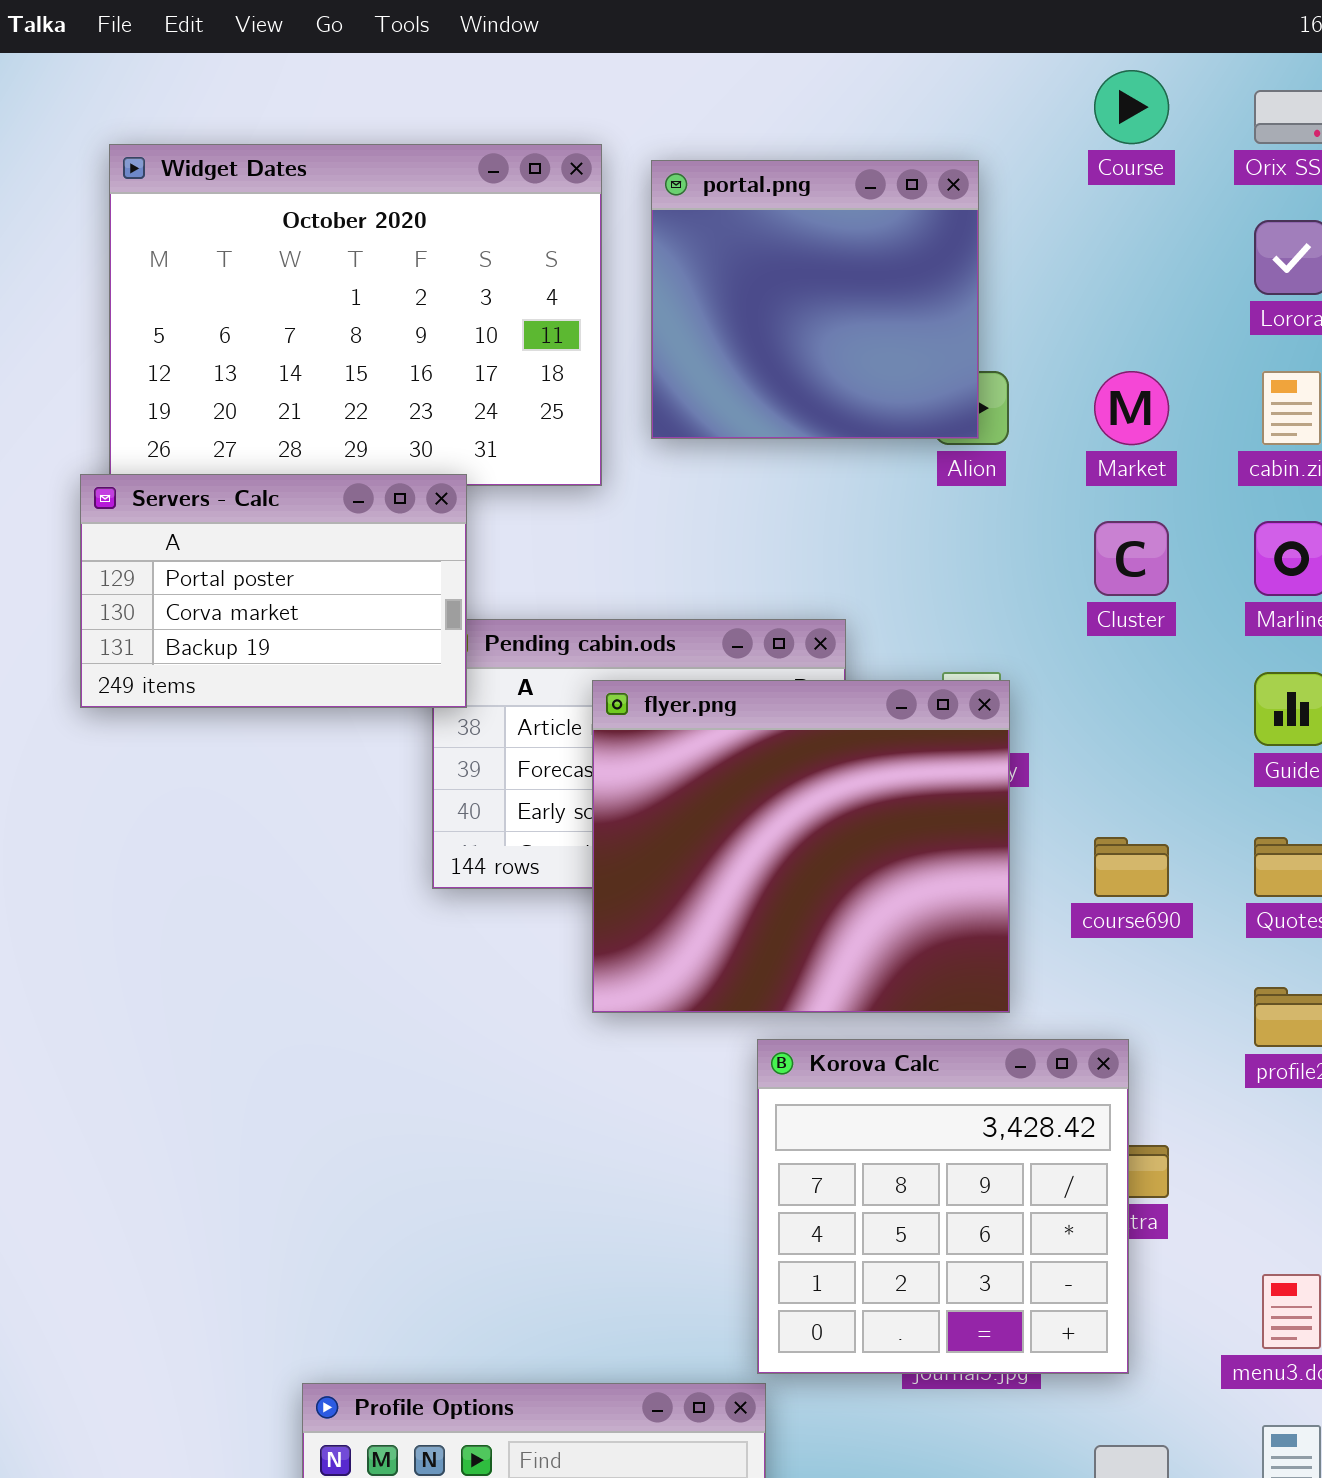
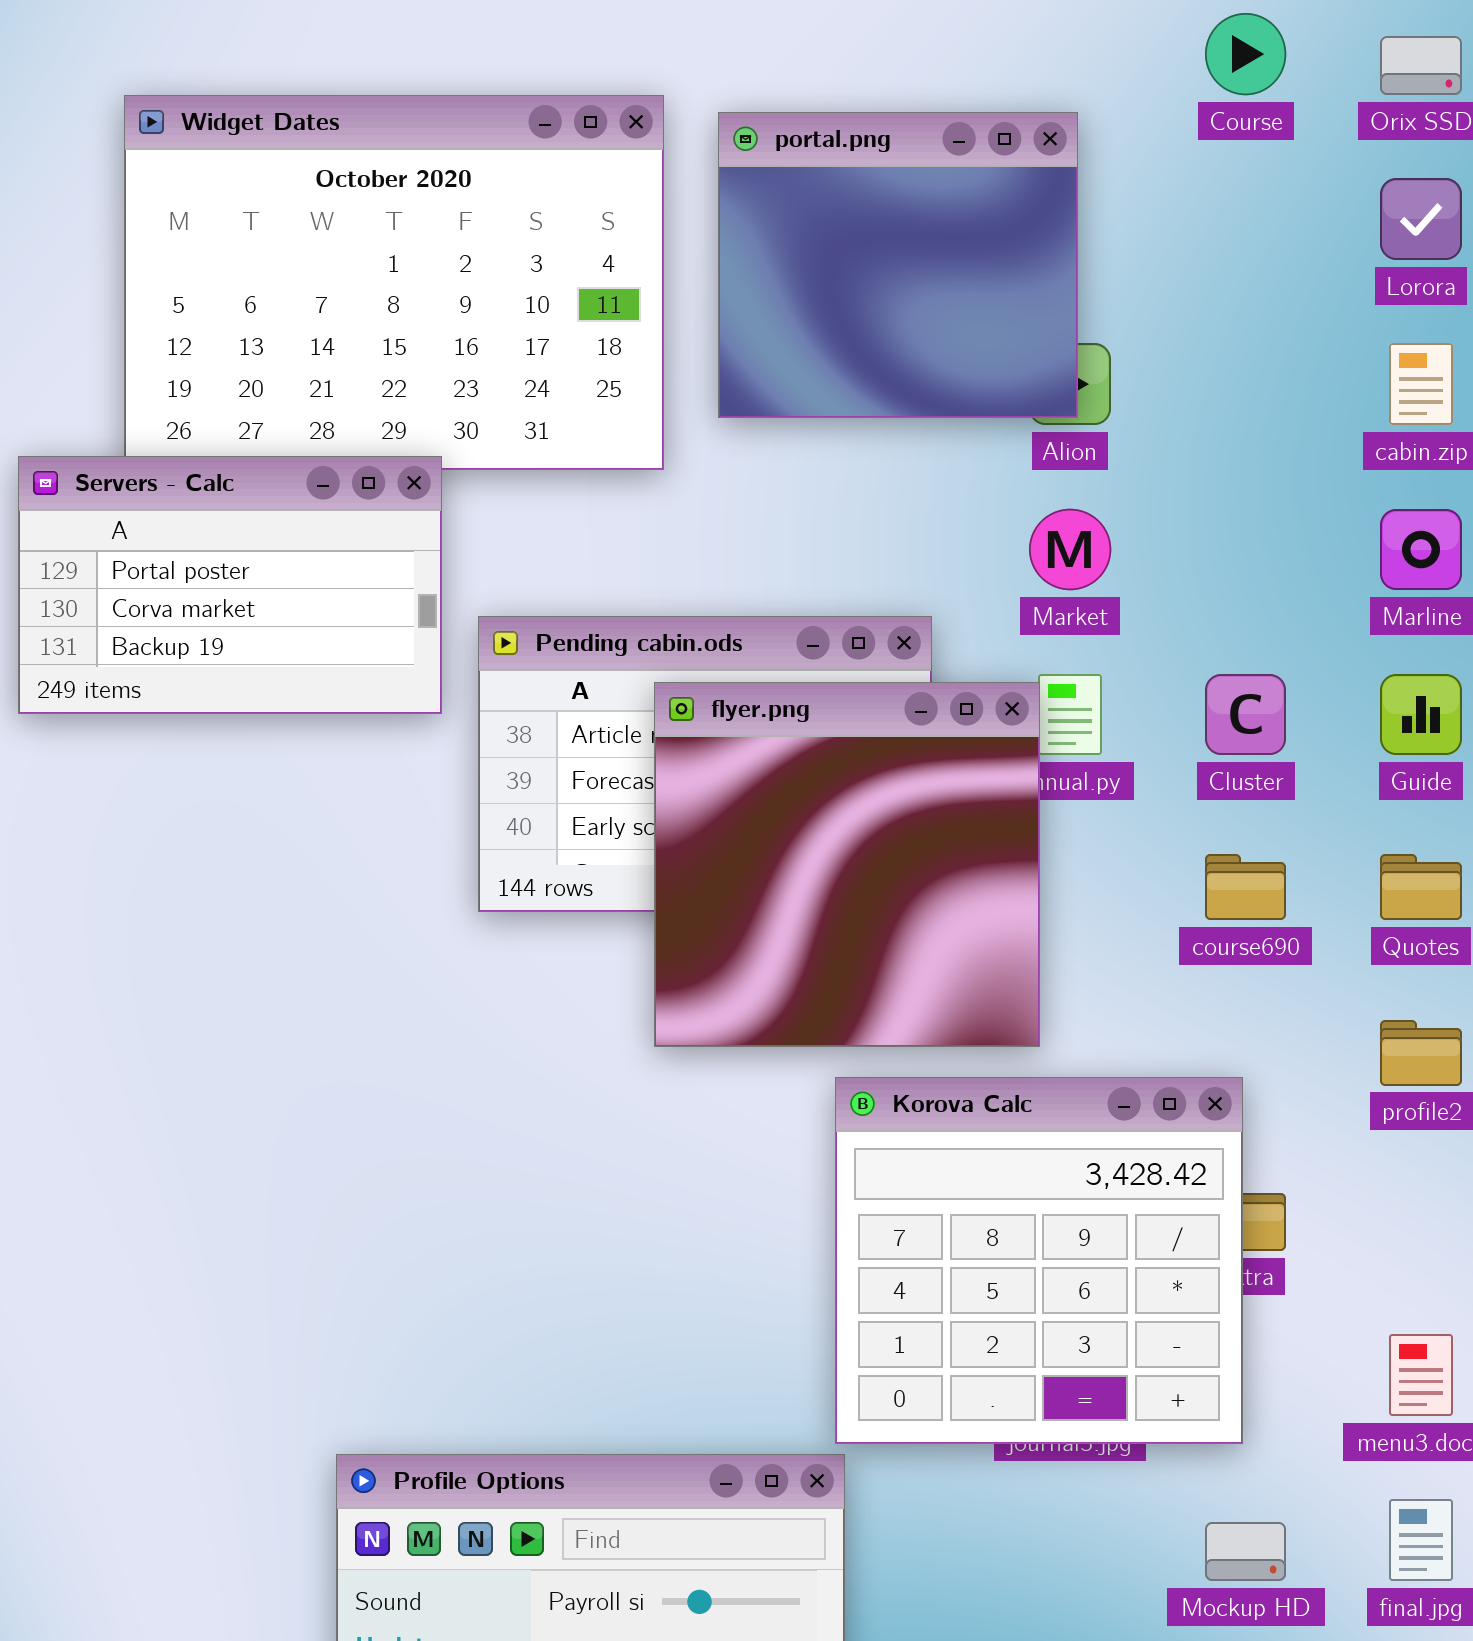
Market: [1094,371,1169,445] -> [1029,509,1111,590], moved
Servers - Calc: [80,474,467,708] -> [18,456,442,714], moved
Cluster: [1094,521,1169,596] -> [1205,674,1286,755], moved
flyer.png: [592,680,1010,1013] -> [654,682,1040,1047], resized

